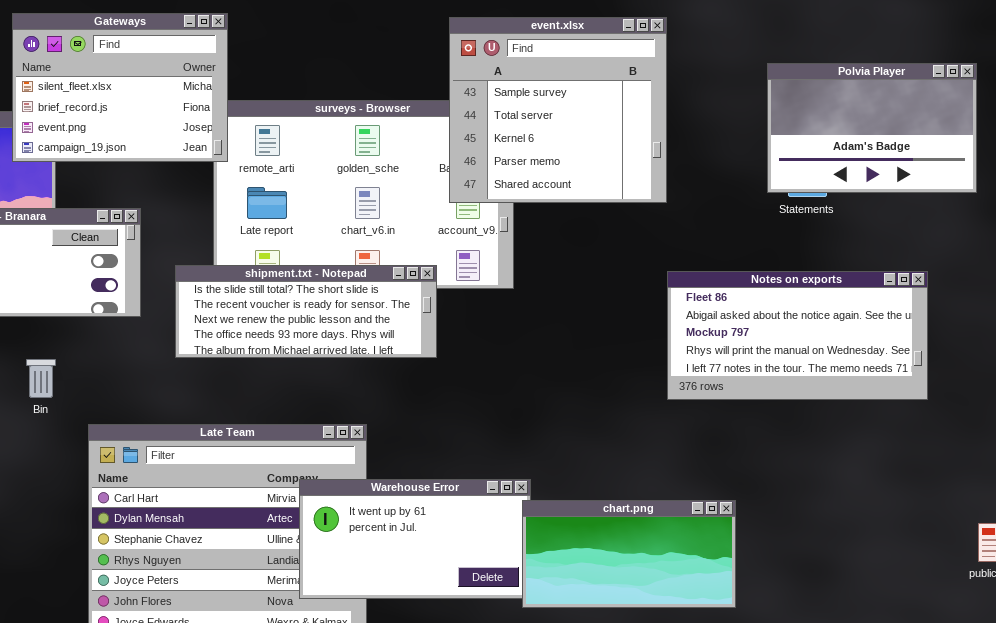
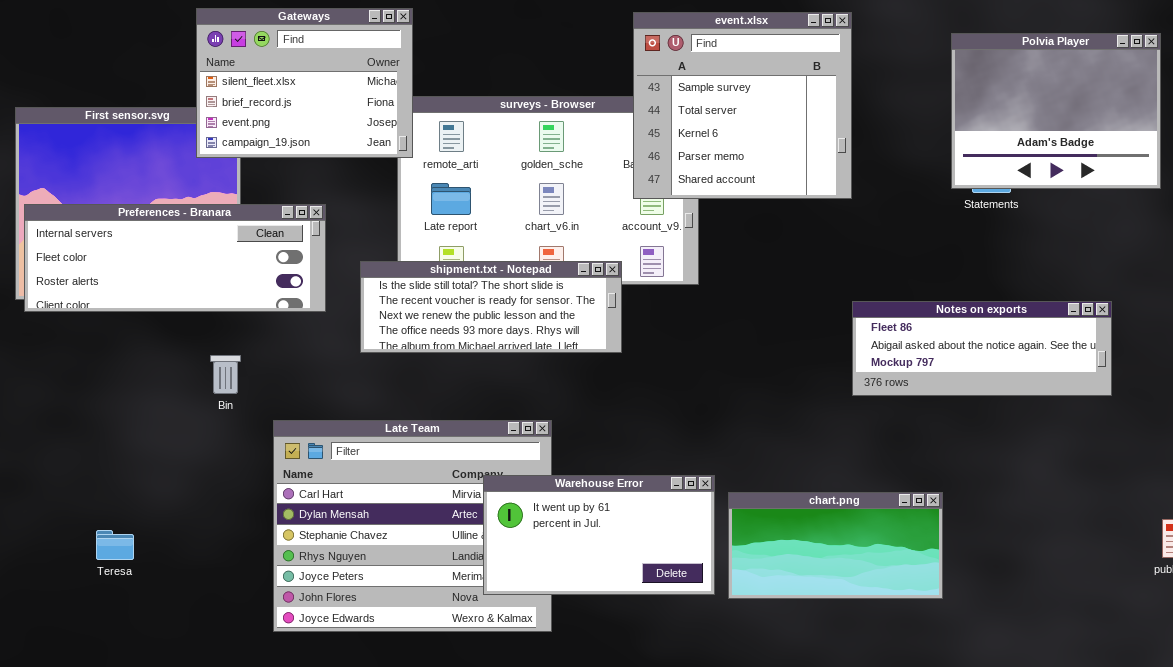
Polvia Player: [767,63,977,193] -> [951,33,1161,189], resized
Notes on exports: [667,271,928,400] -> [852,301,1112,396], resized
chart.png: [522,500,736,608] -> [728,492,943,599], moved

